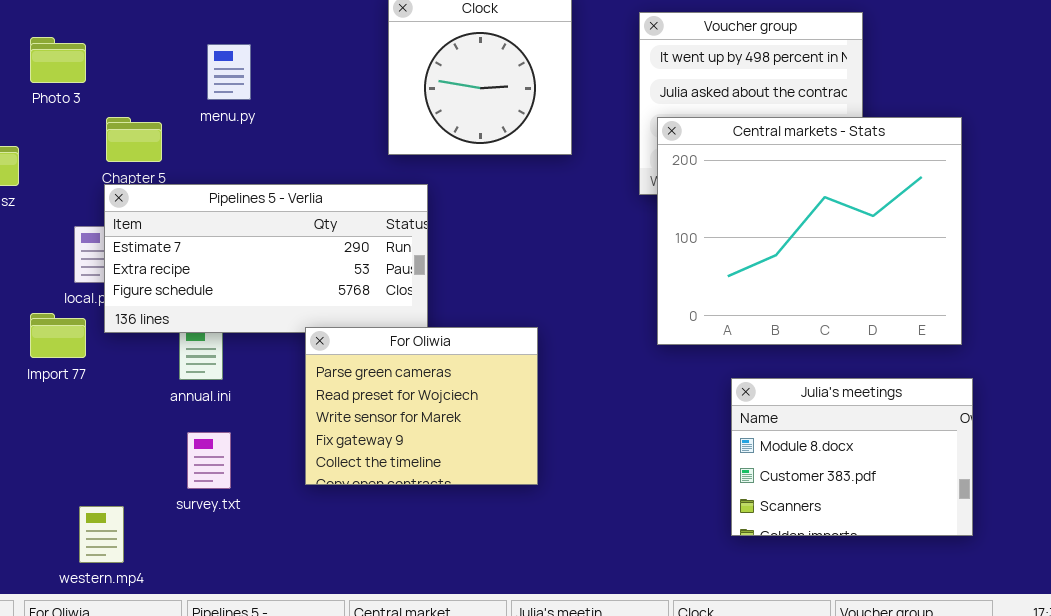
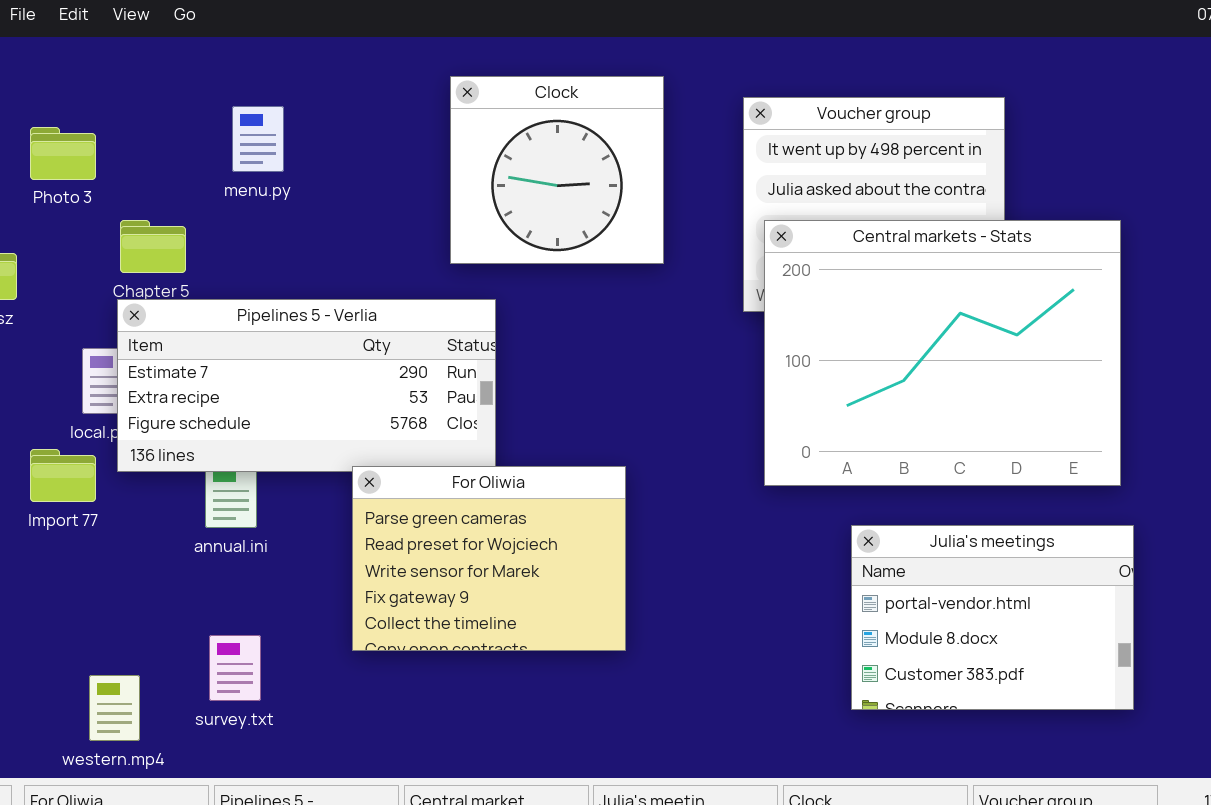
menu.py: [207,44,251,100] -> [232,106,284,172], moved
Julia's meetings: [731,378,973,536] -> [851,525,1134,710], scrolled up 1 row
survey.txt: [187,432,231,489] -> [209,635,261,701], moved

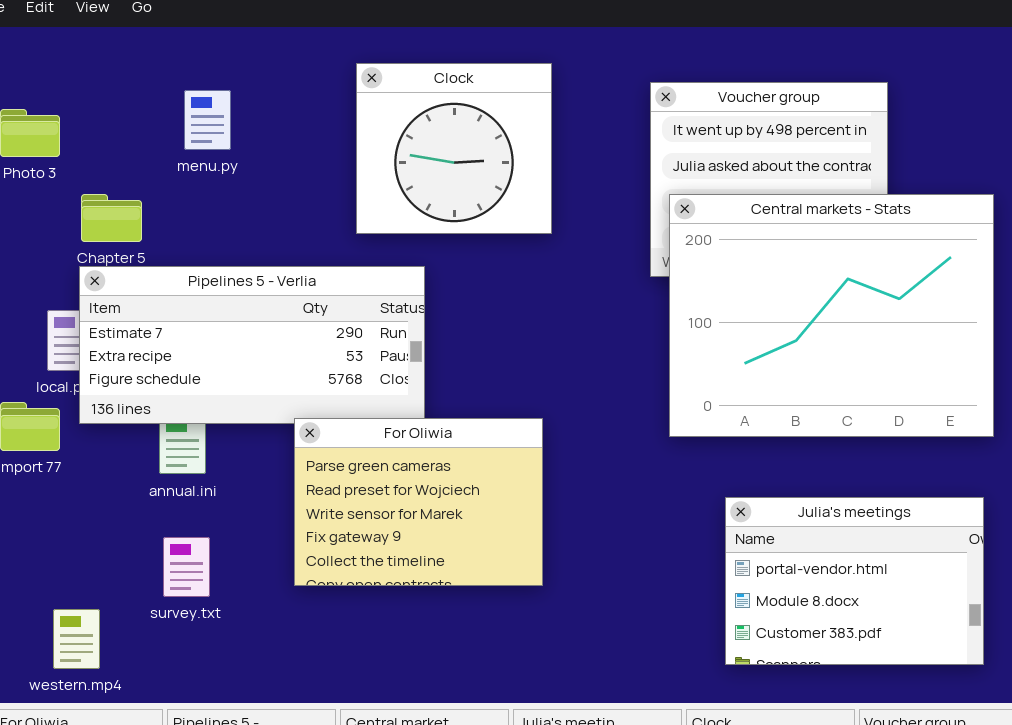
Clock: [450,76,664,264] -> [356,63,552,234], moved
Julia's meetings: [851,525,1134,710] -> [725,497,984,665], moved
survey.txt: [209,635,261,701] -> [163,537,210,597], moved

